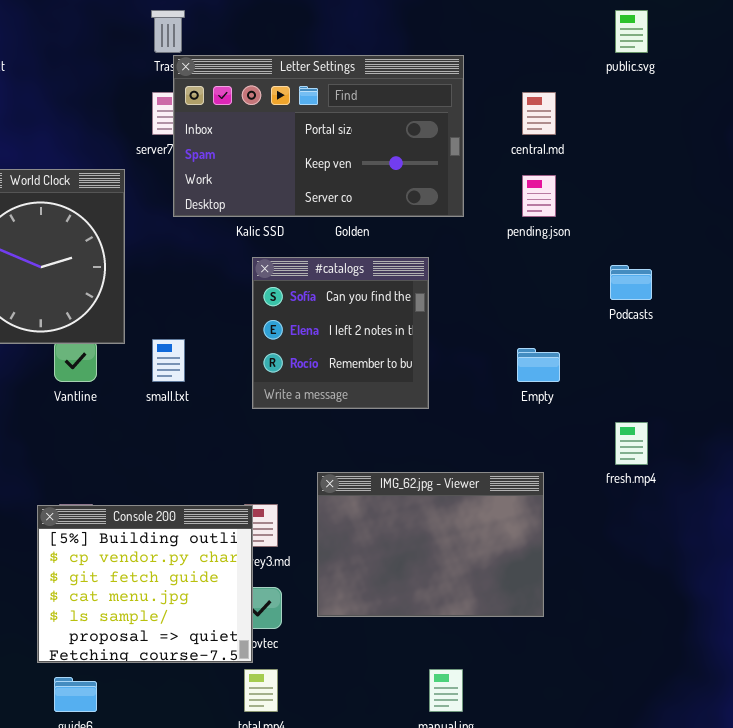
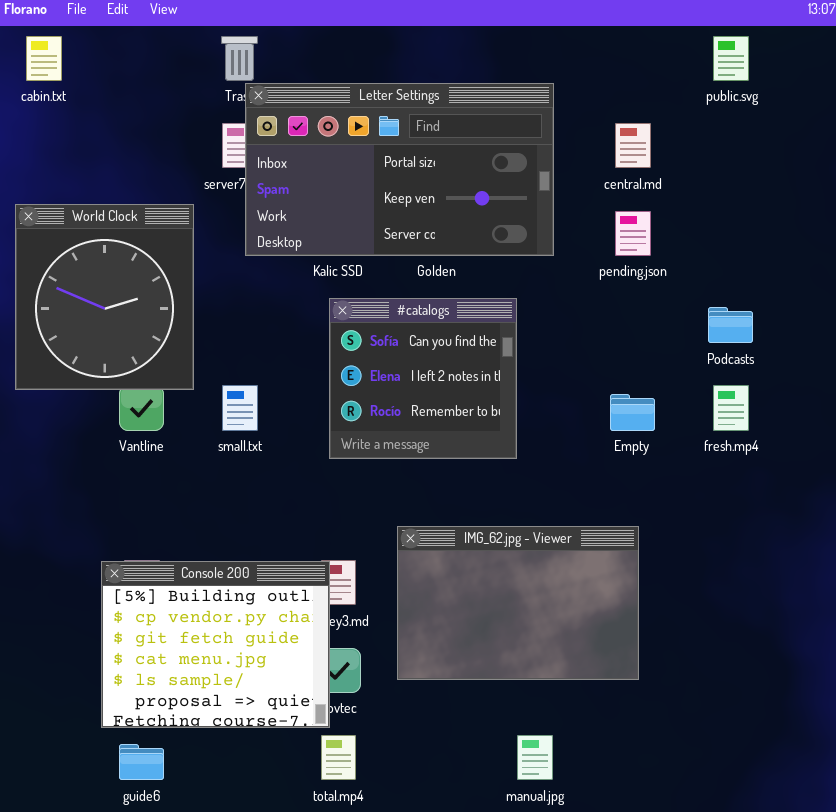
fresh.mp4: [615,422,648,465] -> [713,385,749,431], moved

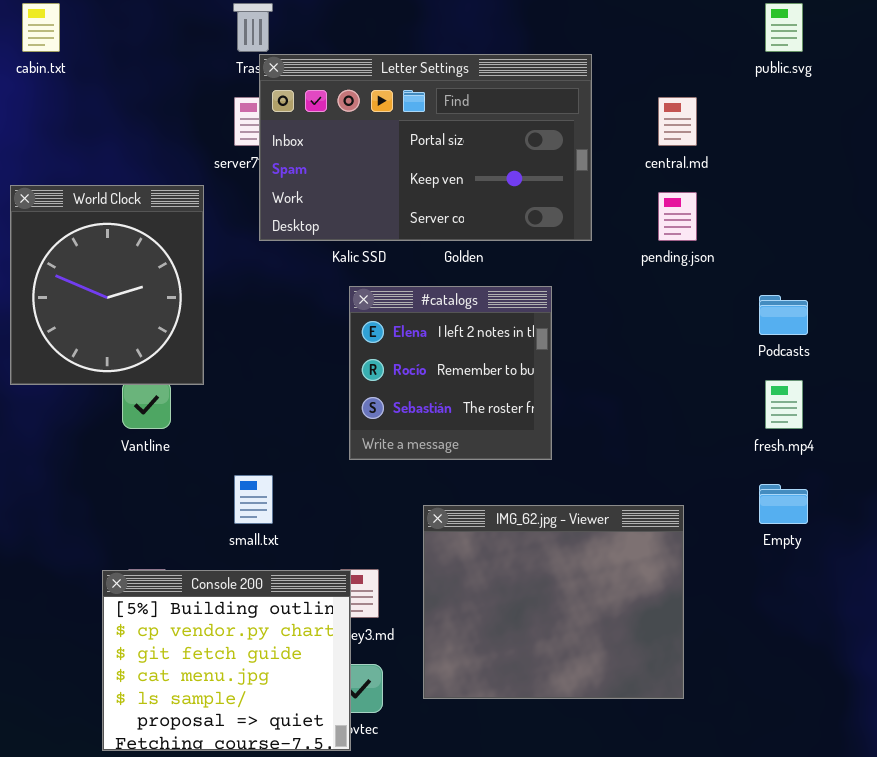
#catalogs: [329,298,517,459] -> [349,286,552,460], scrolled down 1 row
small.txt: [222,385,258,431] -> [234,475,273,524], moved
Empty: [610,394,655,431] -> [759,484,808,524], moved
IMG_62.jpg - Viewer: [397,526,639,680] -> [423,505,684,699], resized

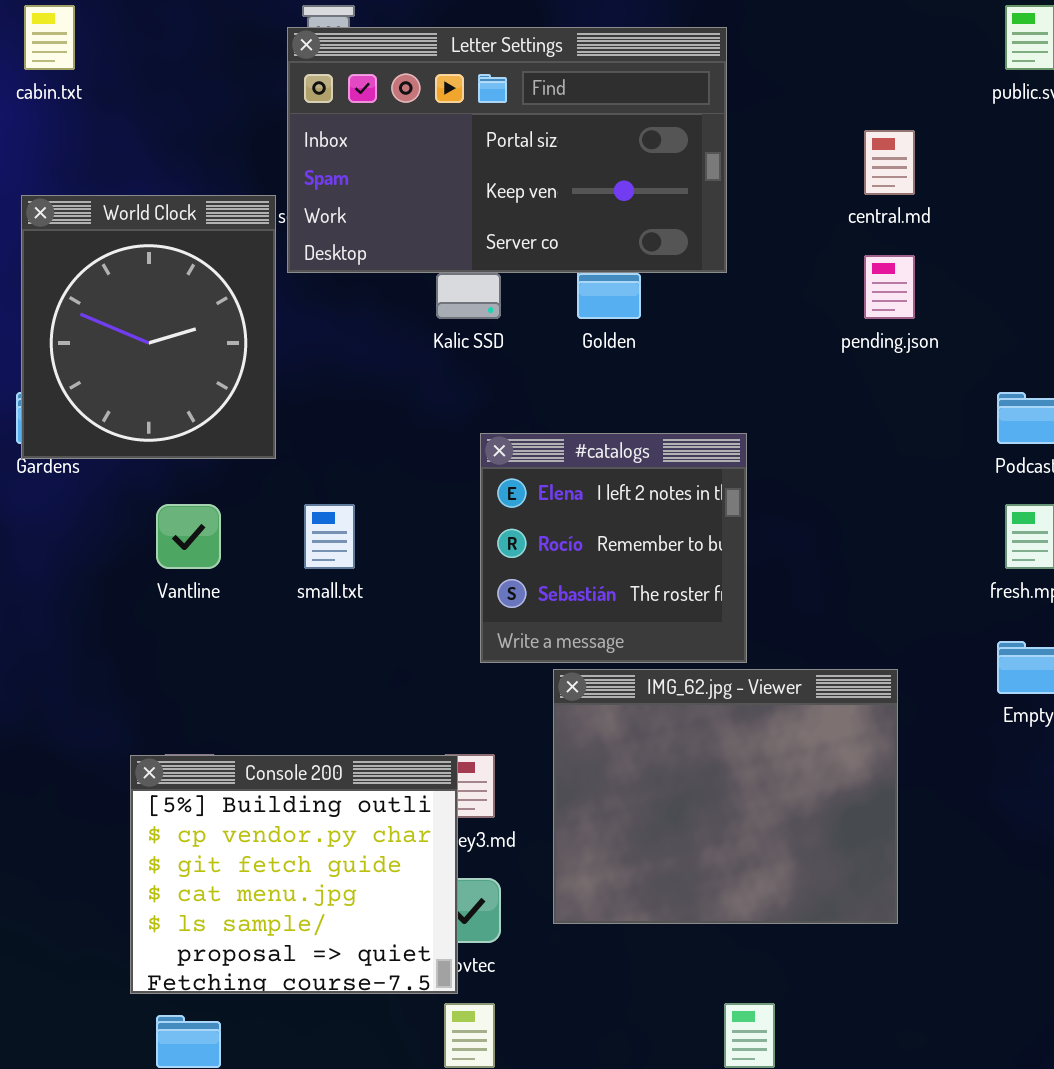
Letter Settings: [259,54,592,241] -> [287,27,727,273], moved
World Clock: [10,185,204,385] -> [21,195,276,459], moved
#catalogs: [349,286,552,460] -> [480,433,747,663], moved
small.txt: [234,475,273,524] -> [304,504,355,569], moved

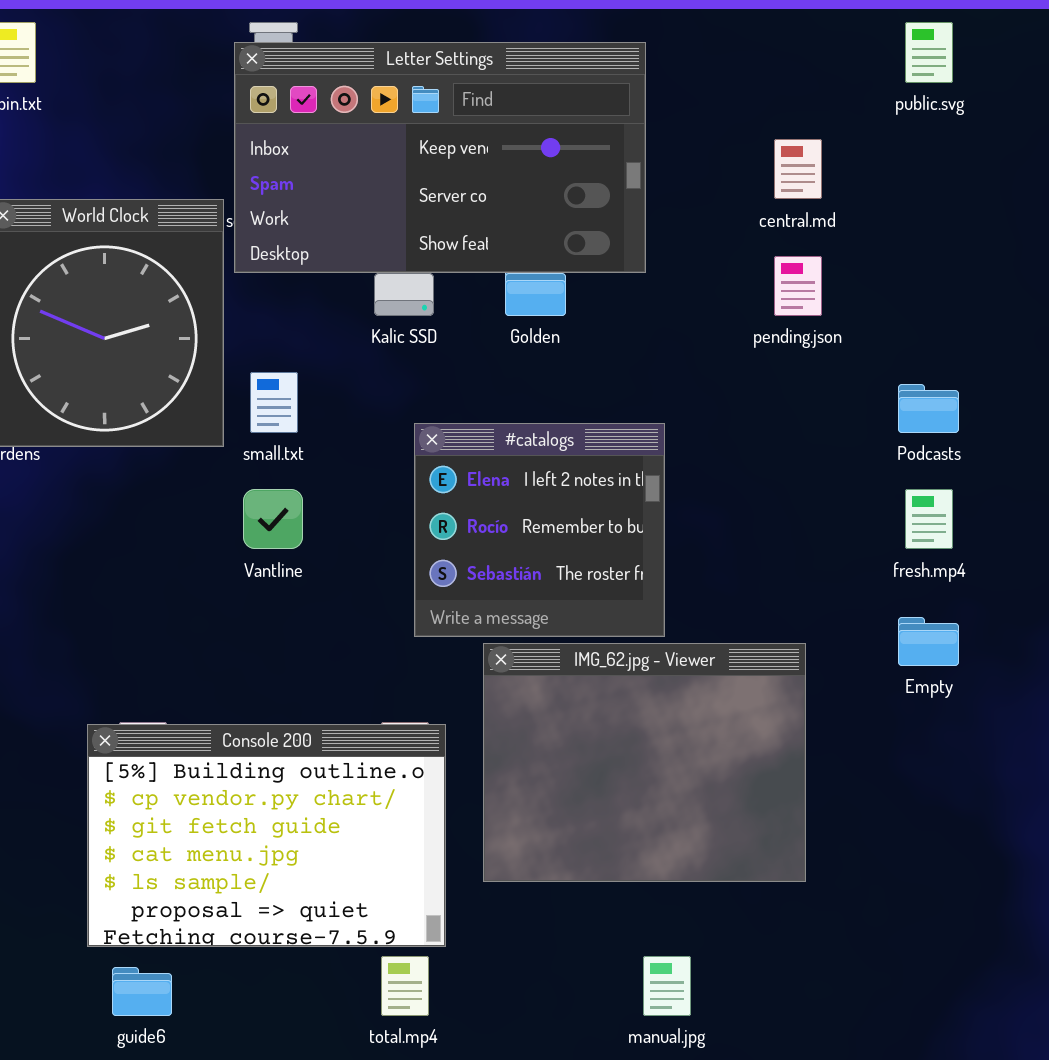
Letter Settings: [287,27,727,273] -> [234,42,646,273], scrolled down 1 row
Vantline: [156,504,221,569] -> [243,489,303,549], moved
small.txt: [304,504,355,569] -> [250,372,298,433], moved
Console 200: [130,755,458,994] -> [87,724,446,947], resized

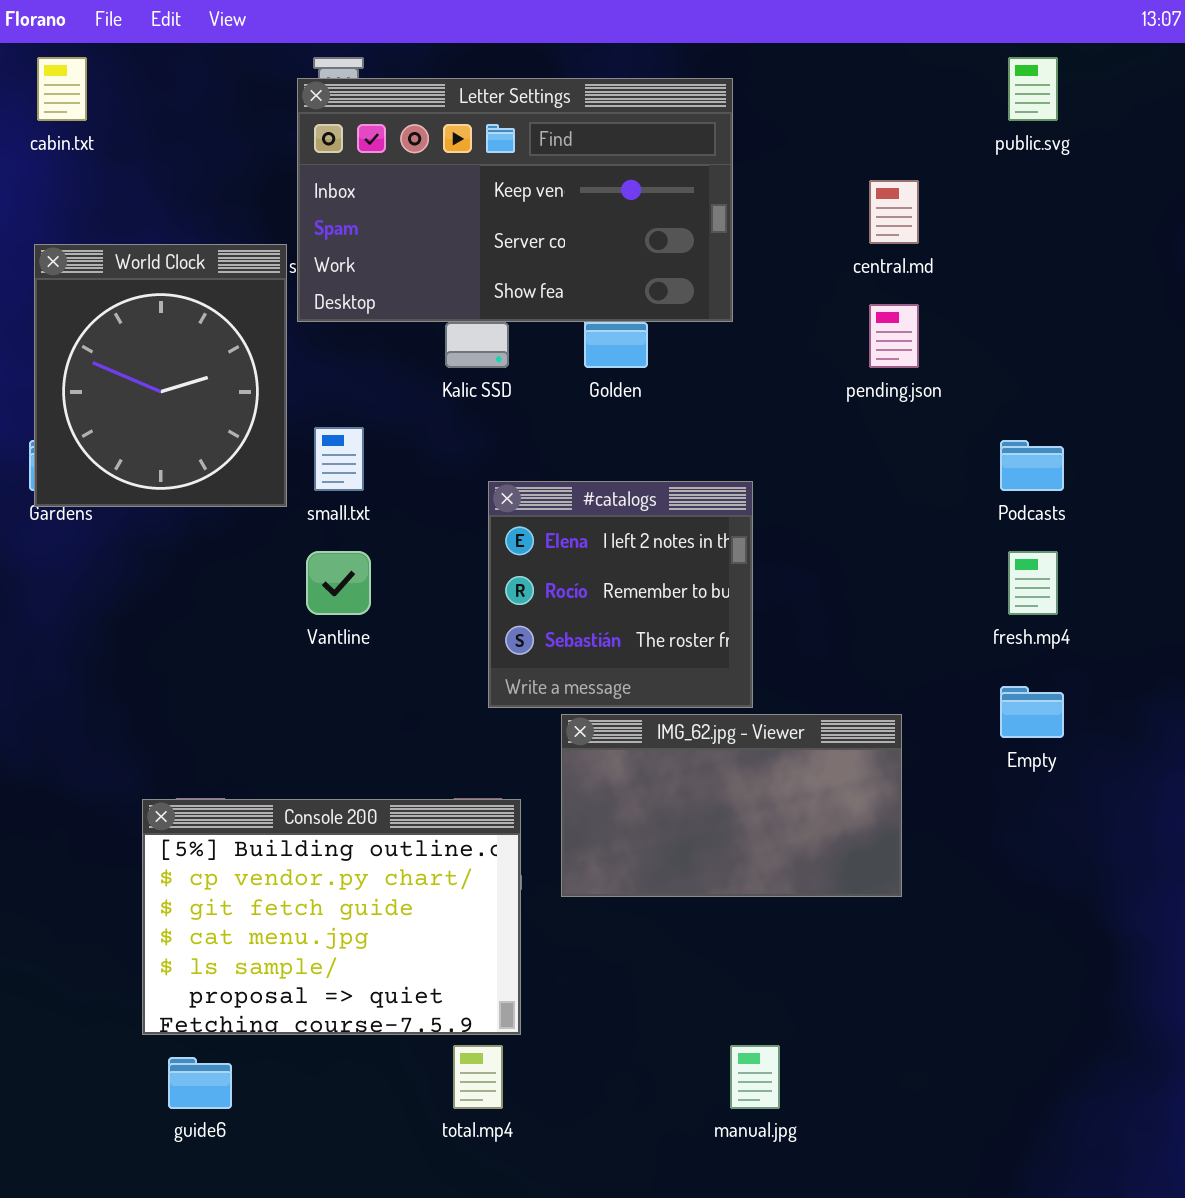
IMG_62.jpg - Viewer: [483,643,806,882] -> [561,714,902,897], resized

